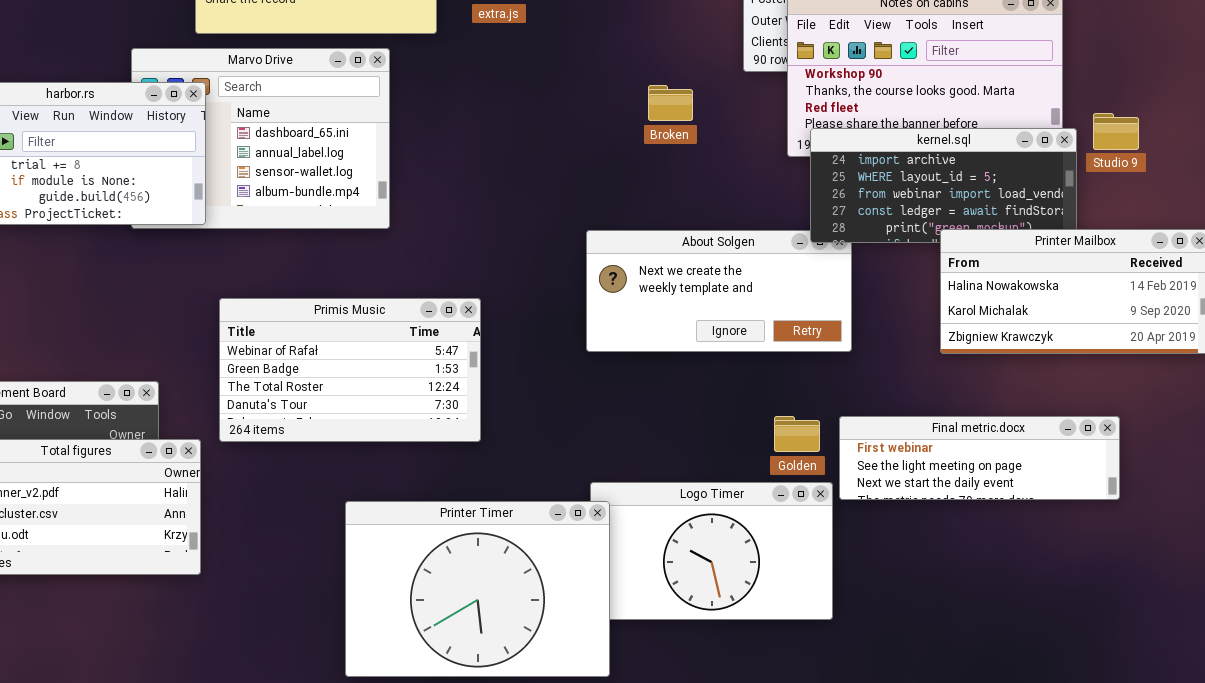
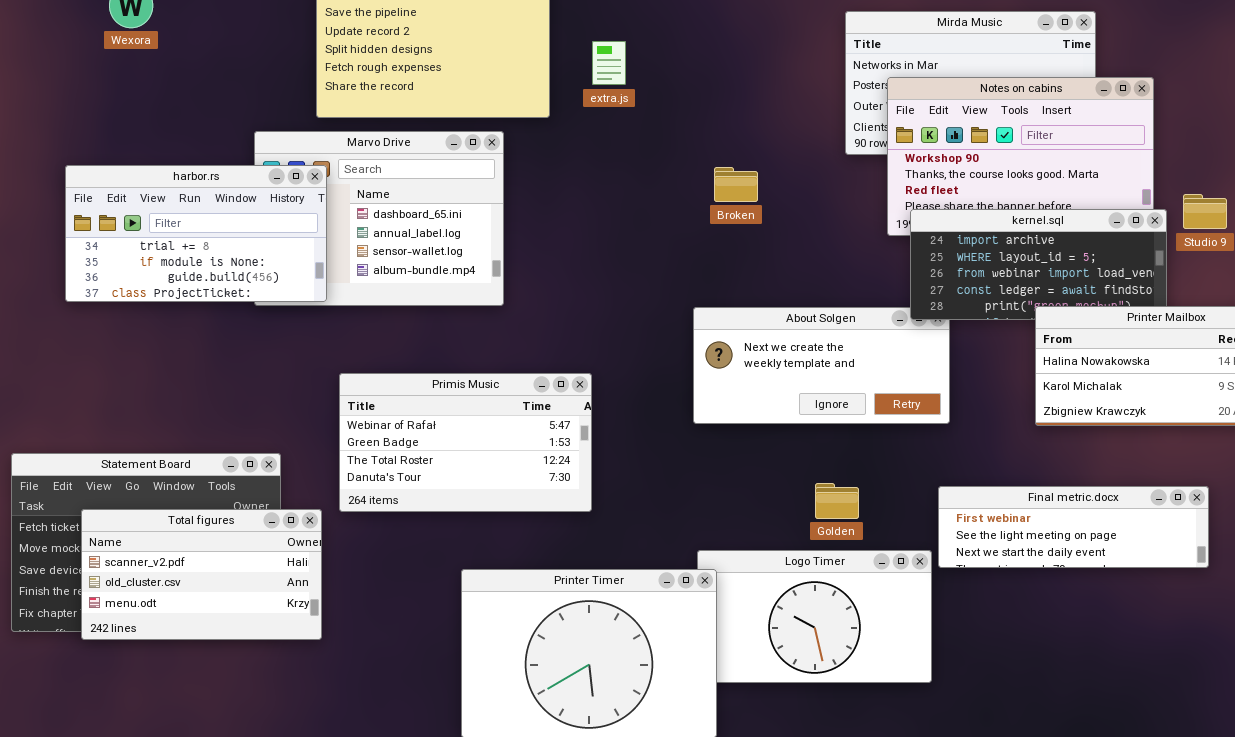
Broken: [648,85,693,121] -> [714,167,758,202], moved
Golden: [774,416,820,452] -> [815,483,859,519], moved

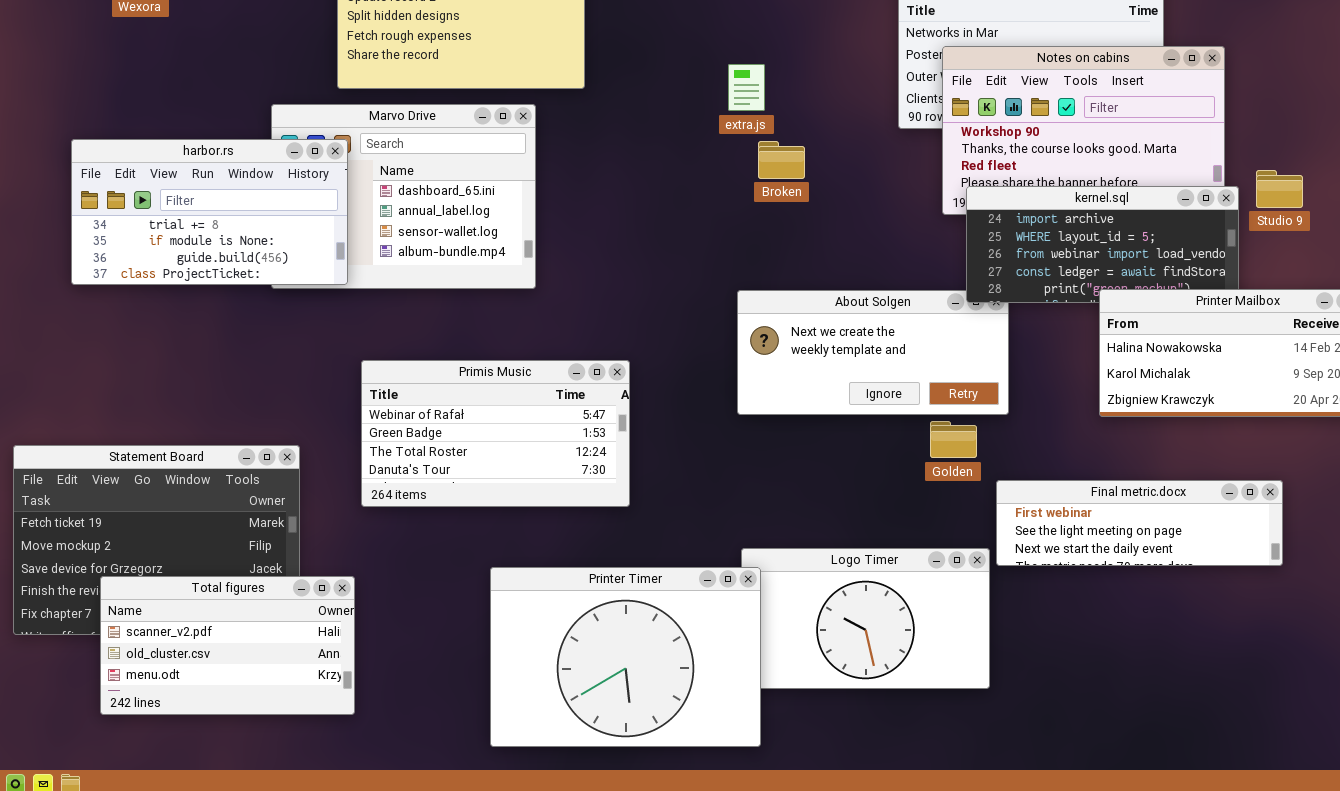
extra.js: [592,41,626,85] -> [728,64,765,111], moved
Golden: [815,483,859,519] -> [930,421,977,458], moved
Total figures: [81,509,322,640] -> [100,576,355,715], moved

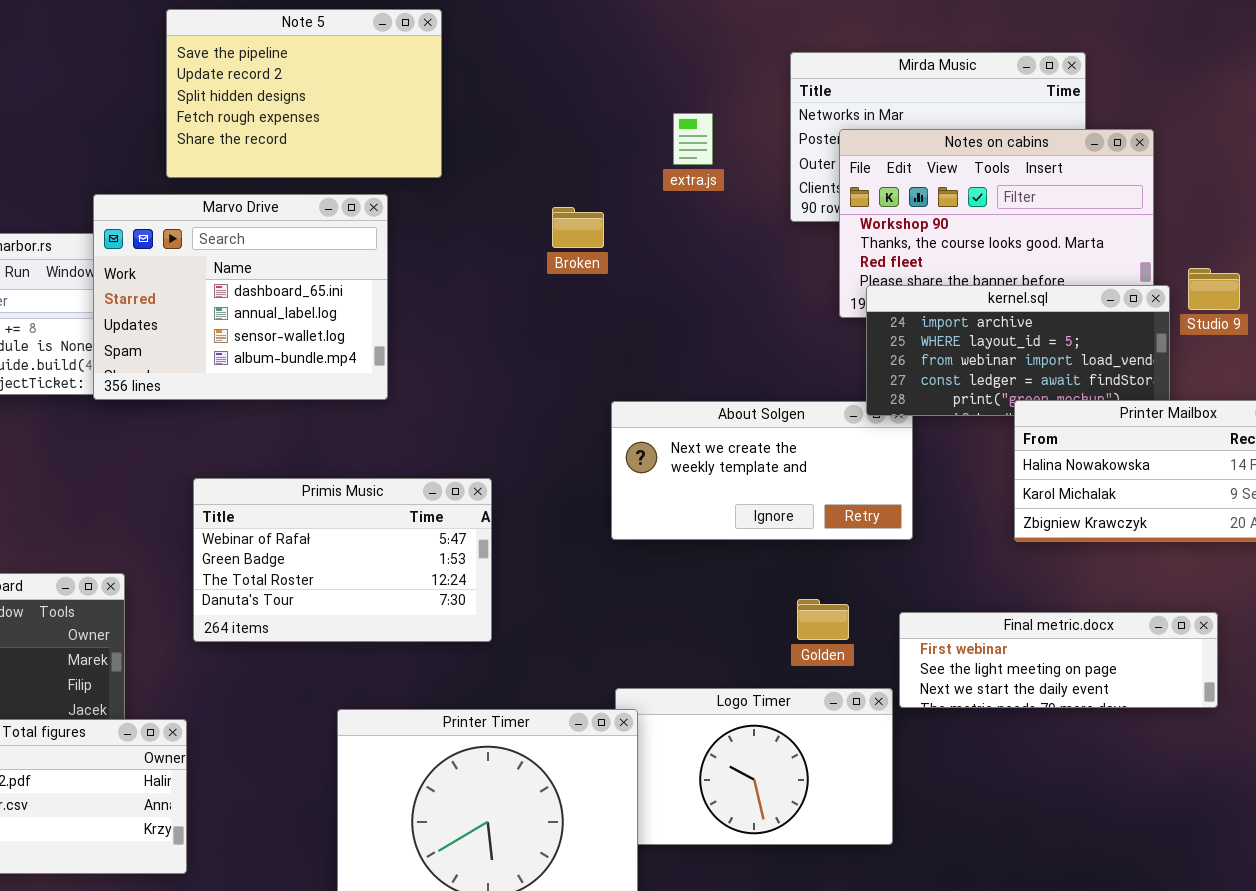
extra.js: [728,64,765,111] -> [673,113,713,165], moved
Marvo Drive: [271,104,536,289] -> [93,194,388,400], raised
Broken: [758,141,805,179] -> [552,207,604,248], moved
Golden: [930,421,977,458] -> [797,599,849,640], moved

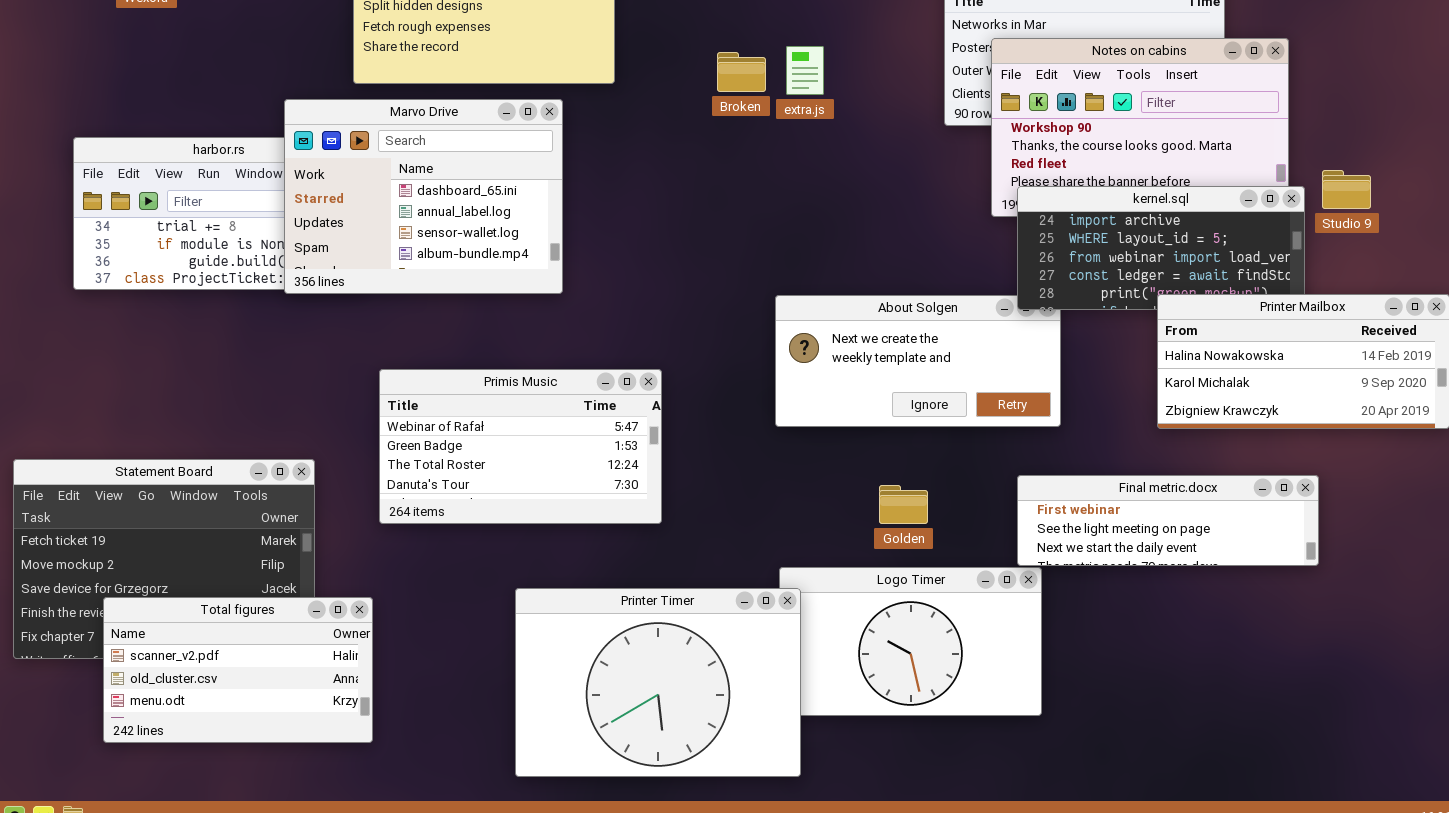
extra.js: [673,113,713,165] -> [786,46,824,95], moved
Broken: [552,207,604,248] -> [717,52,766,92], moved
Golden: [797,599,849,640] -> [879,485,928,524], moved
Final metric.docx: [899,612,1218,708] -> [1017,475,1319,566], moved

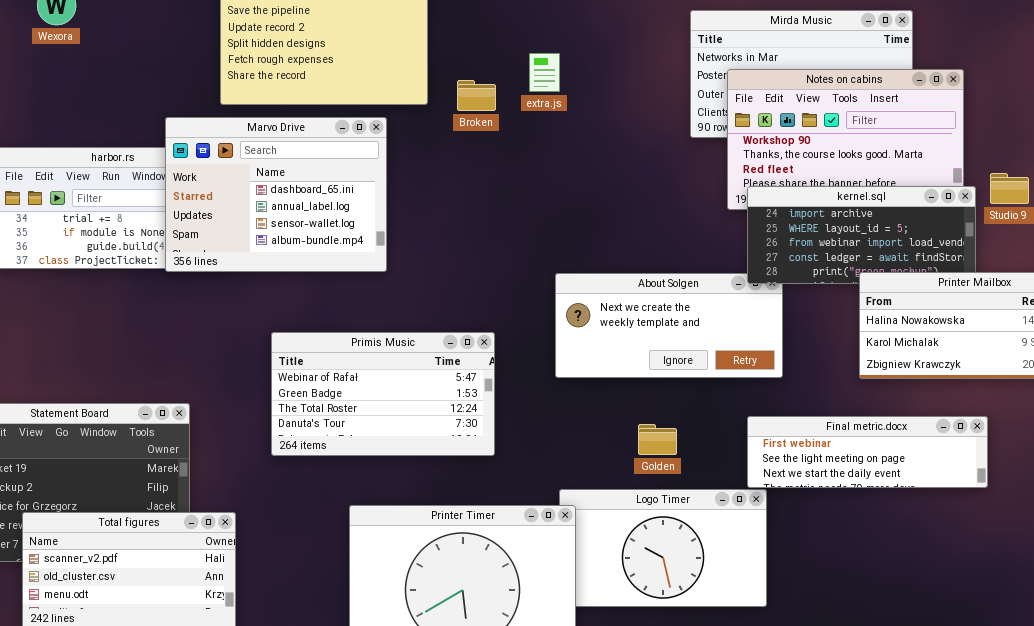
extra.js: [786,46,824,95] -> [529,53,560,92], moved
Broken: [717,52,766,92] -> [457,80,496,111], moved
Primis Music: [379,369,662,524] -> [271,332,495,456], moved

